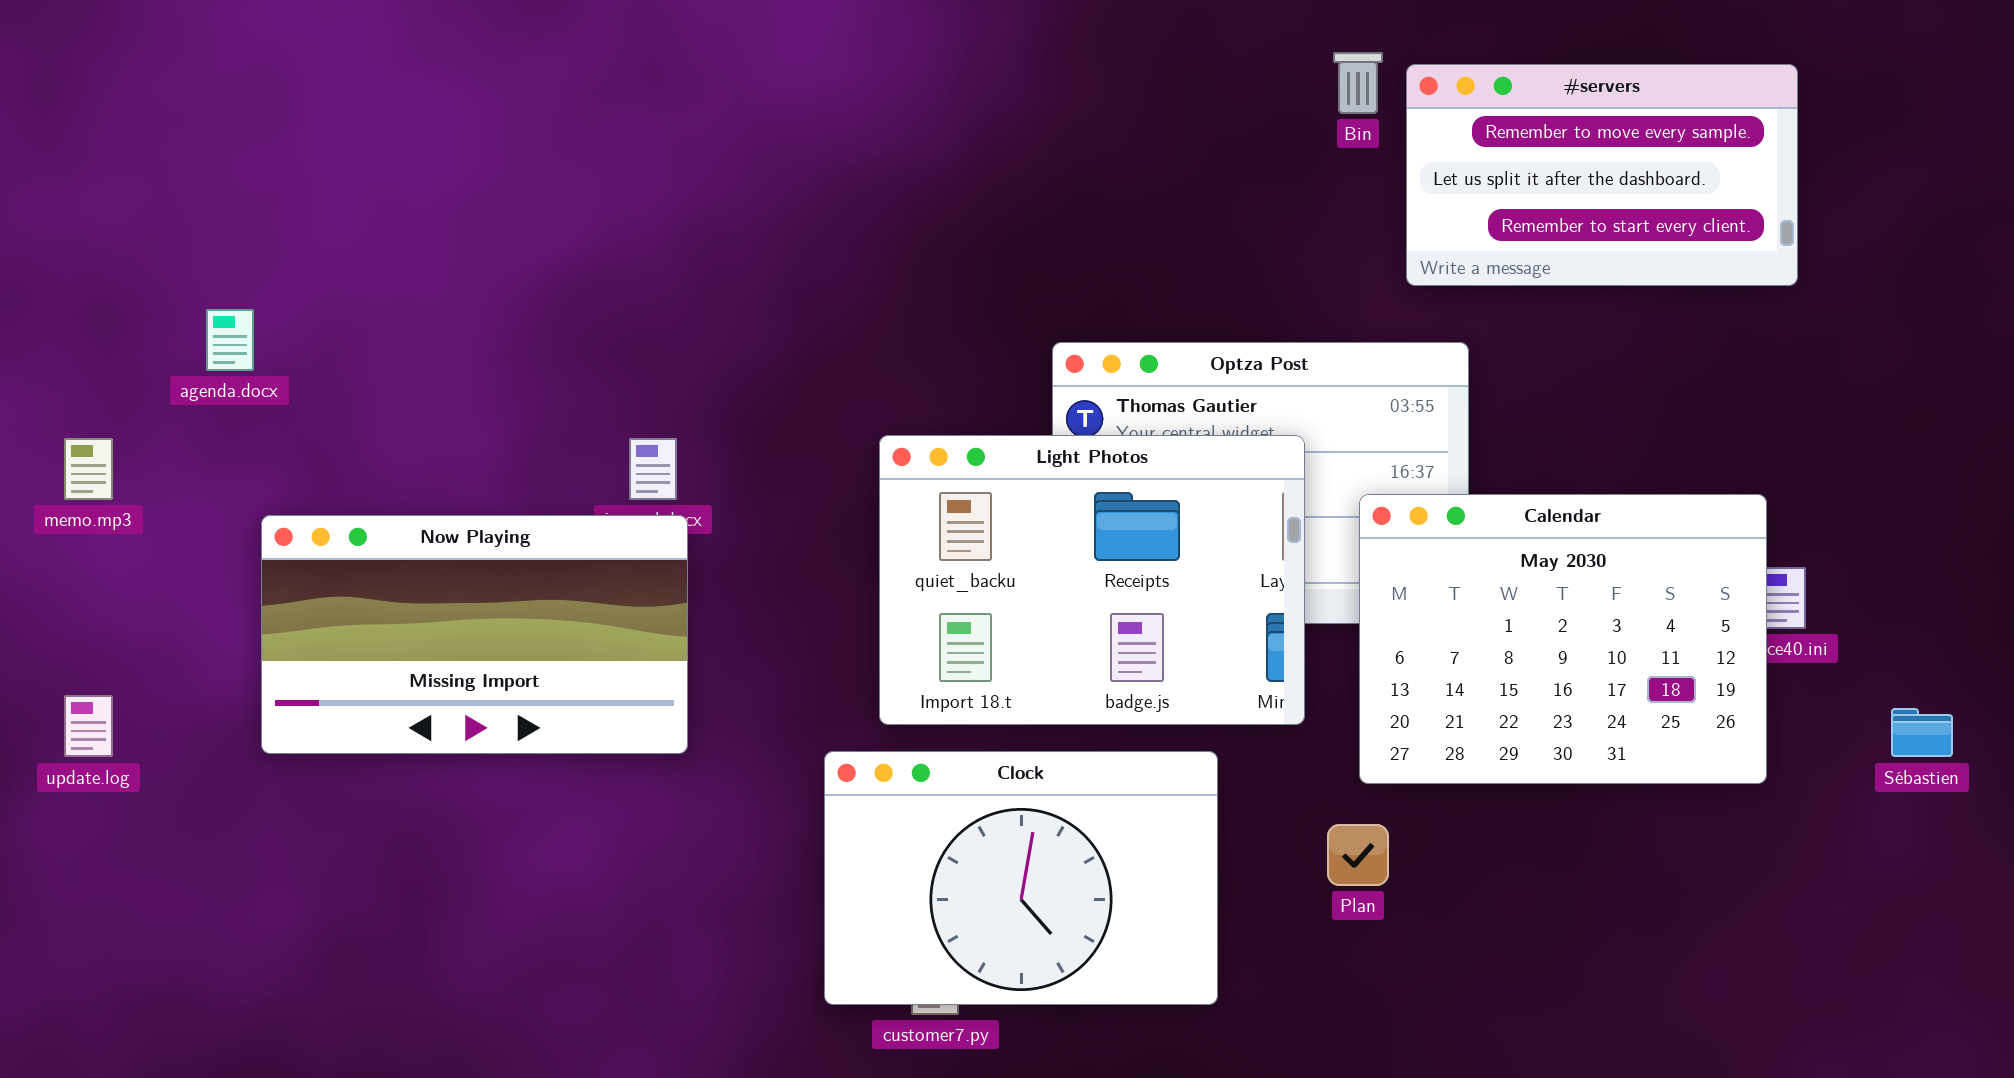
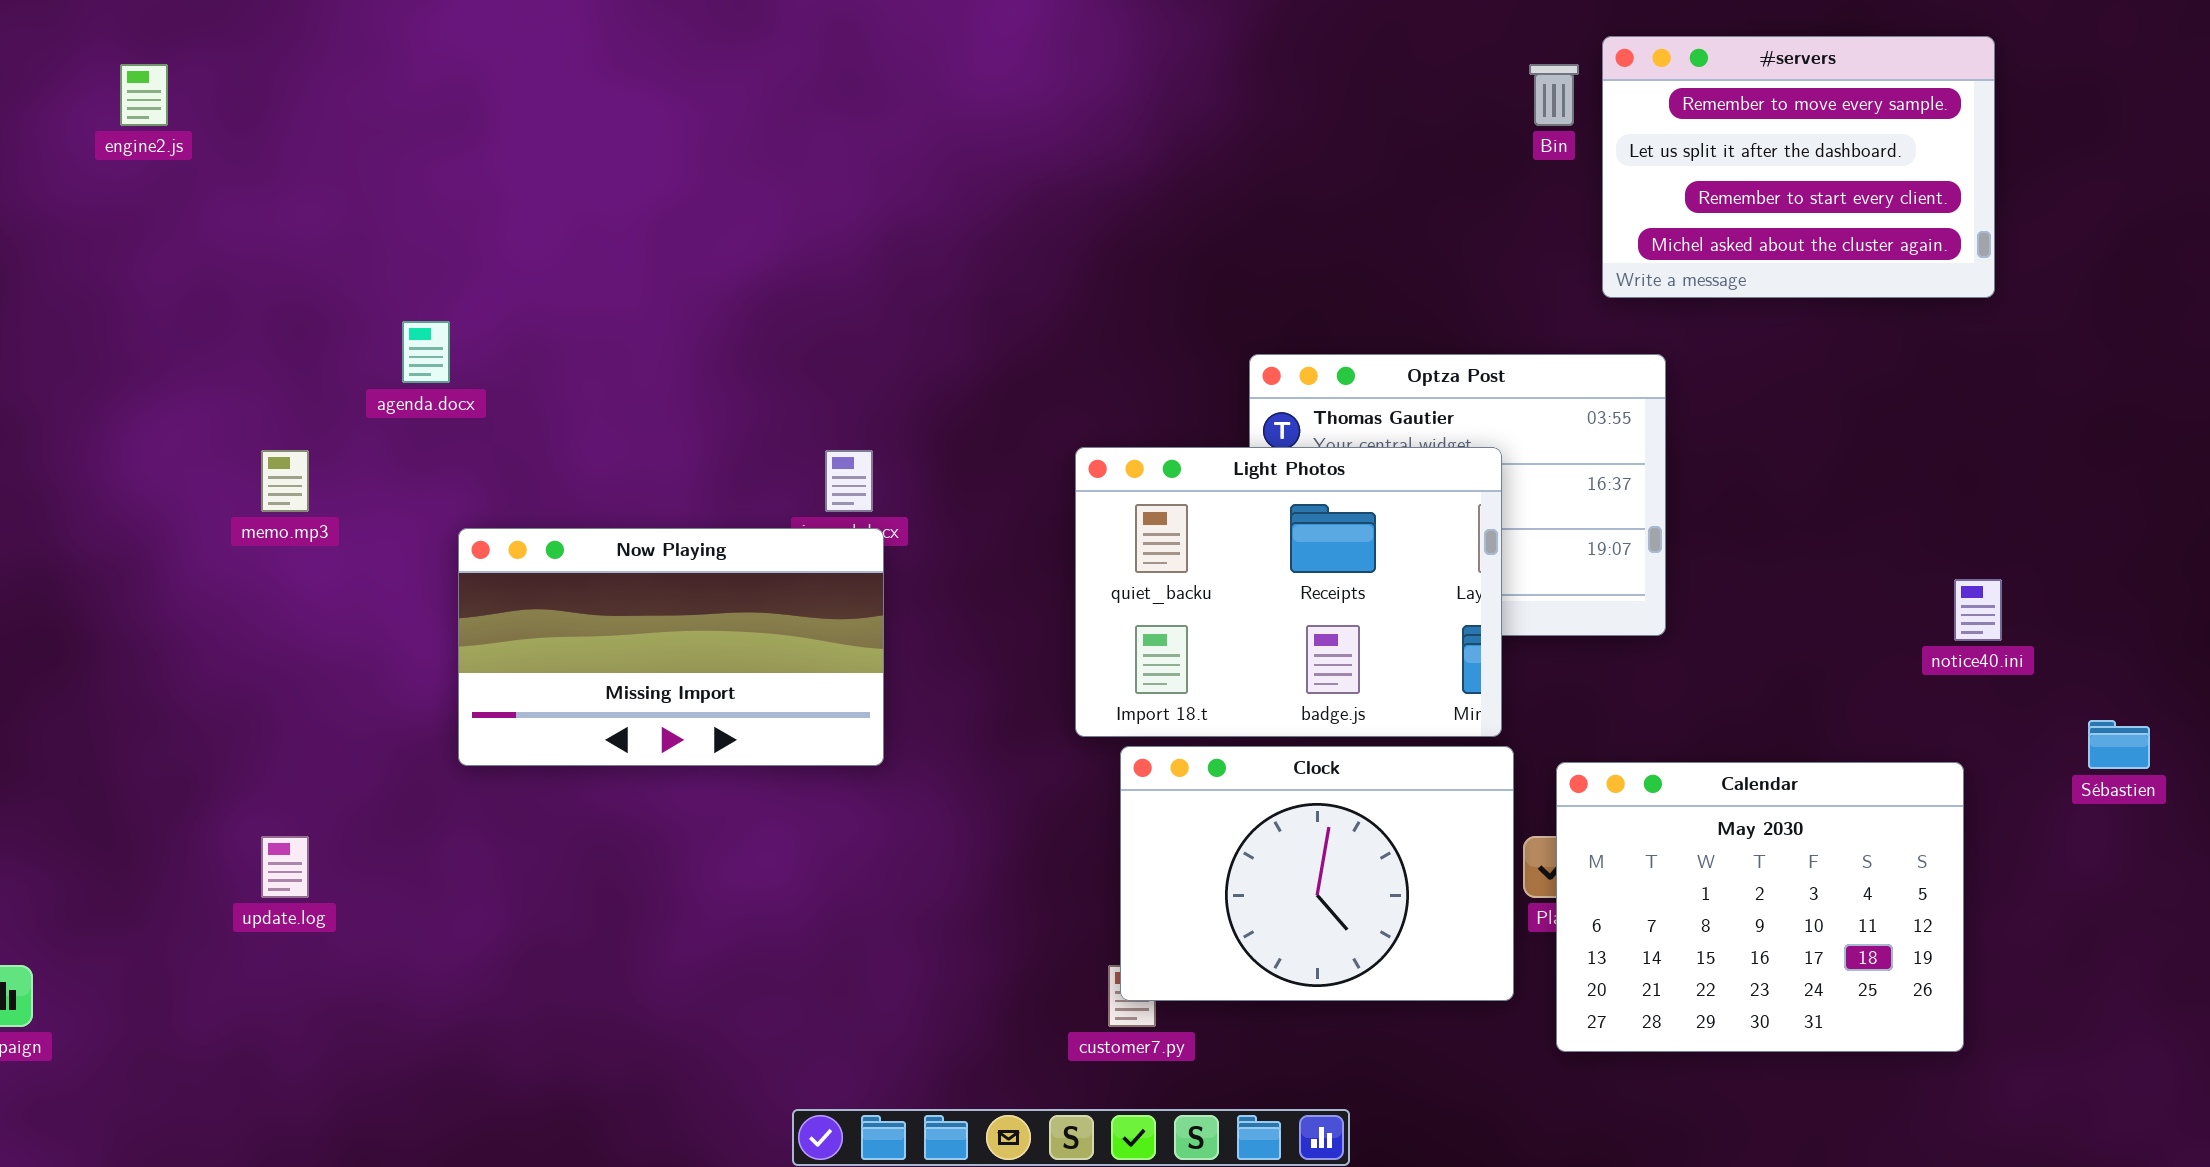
#servers: [1406,64,1798,286] -> [1602,36,1995,298], resized
Calendar: [1359,494,1767,784] -> [1556,762,1964,1052], moved
update.log: [64,695,113,757] -> [261,836,309,898], moved
Clock: [824,751,1218,1005] -> [1120,746,1514,1001], moved

